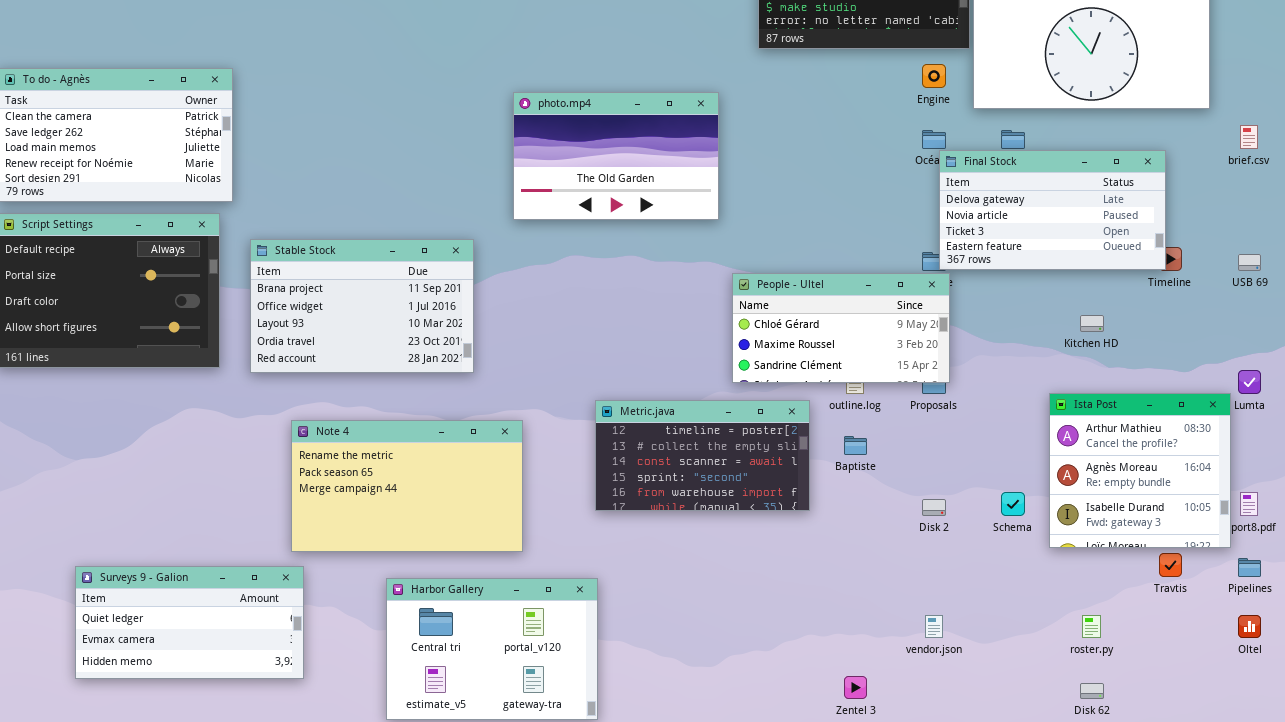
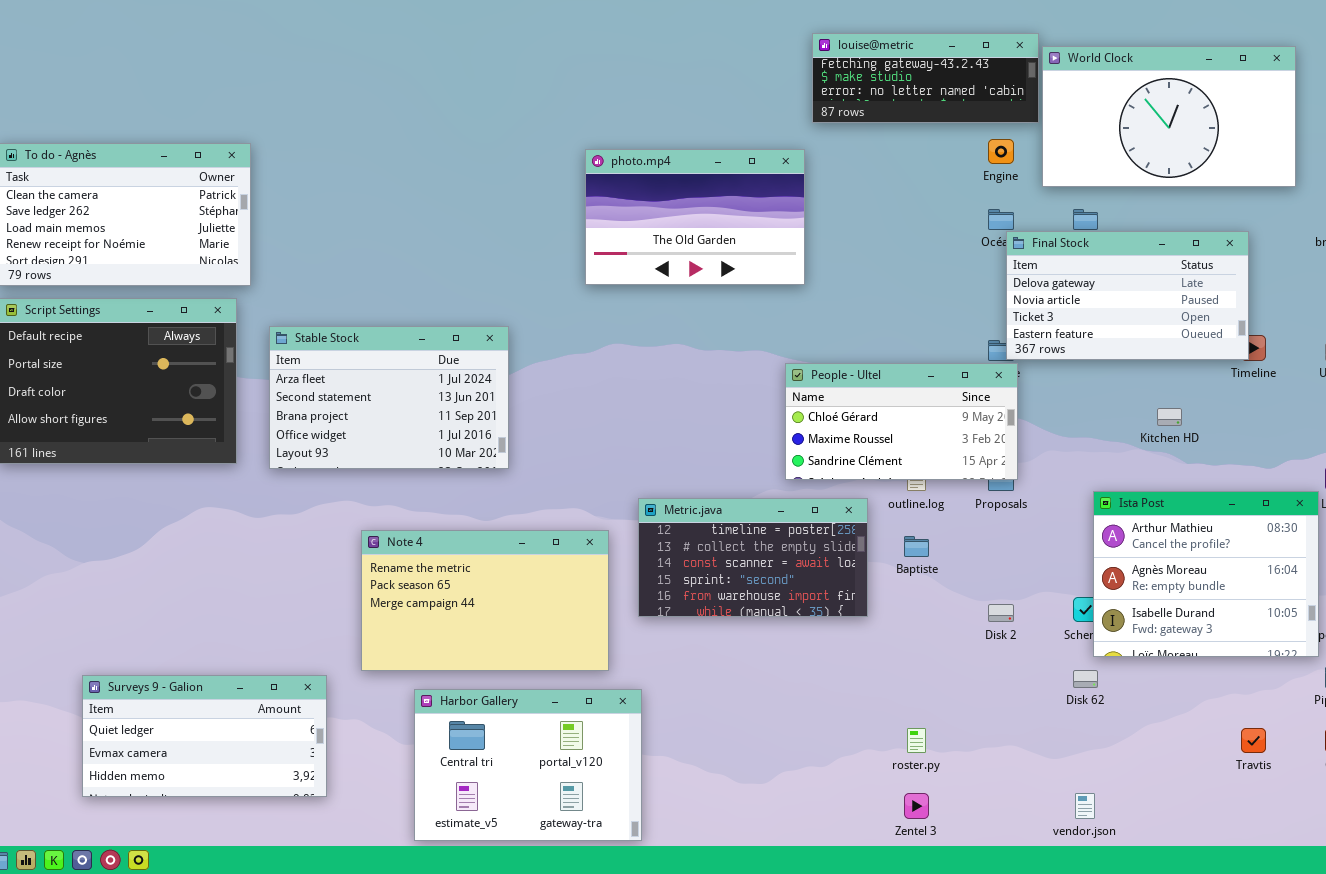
photo.mp4: [513,92,719,220] -> [585,149,805,285], moved
Stable Stock: [250,239,474,373] -> [269,326,509,469], scrolled up 2 rows
Ista Post: [1049,393,1231,548] -> [1093,491,1319,657], resized
Note 4: [291,420,523,552] -> [361,530,609,671], moved
Travtis: [1159,553,1182,577] -> [1241,728,1266,753], moved
vendor.json: [925,615,943,638] -> [1075,793,1095,819], moved
roster.py: [1082,615,1101,638] -> [907,728,926,753], moved
Disk 62: [1080,683,1104,699] -> [1073,670,1098,688], moved

